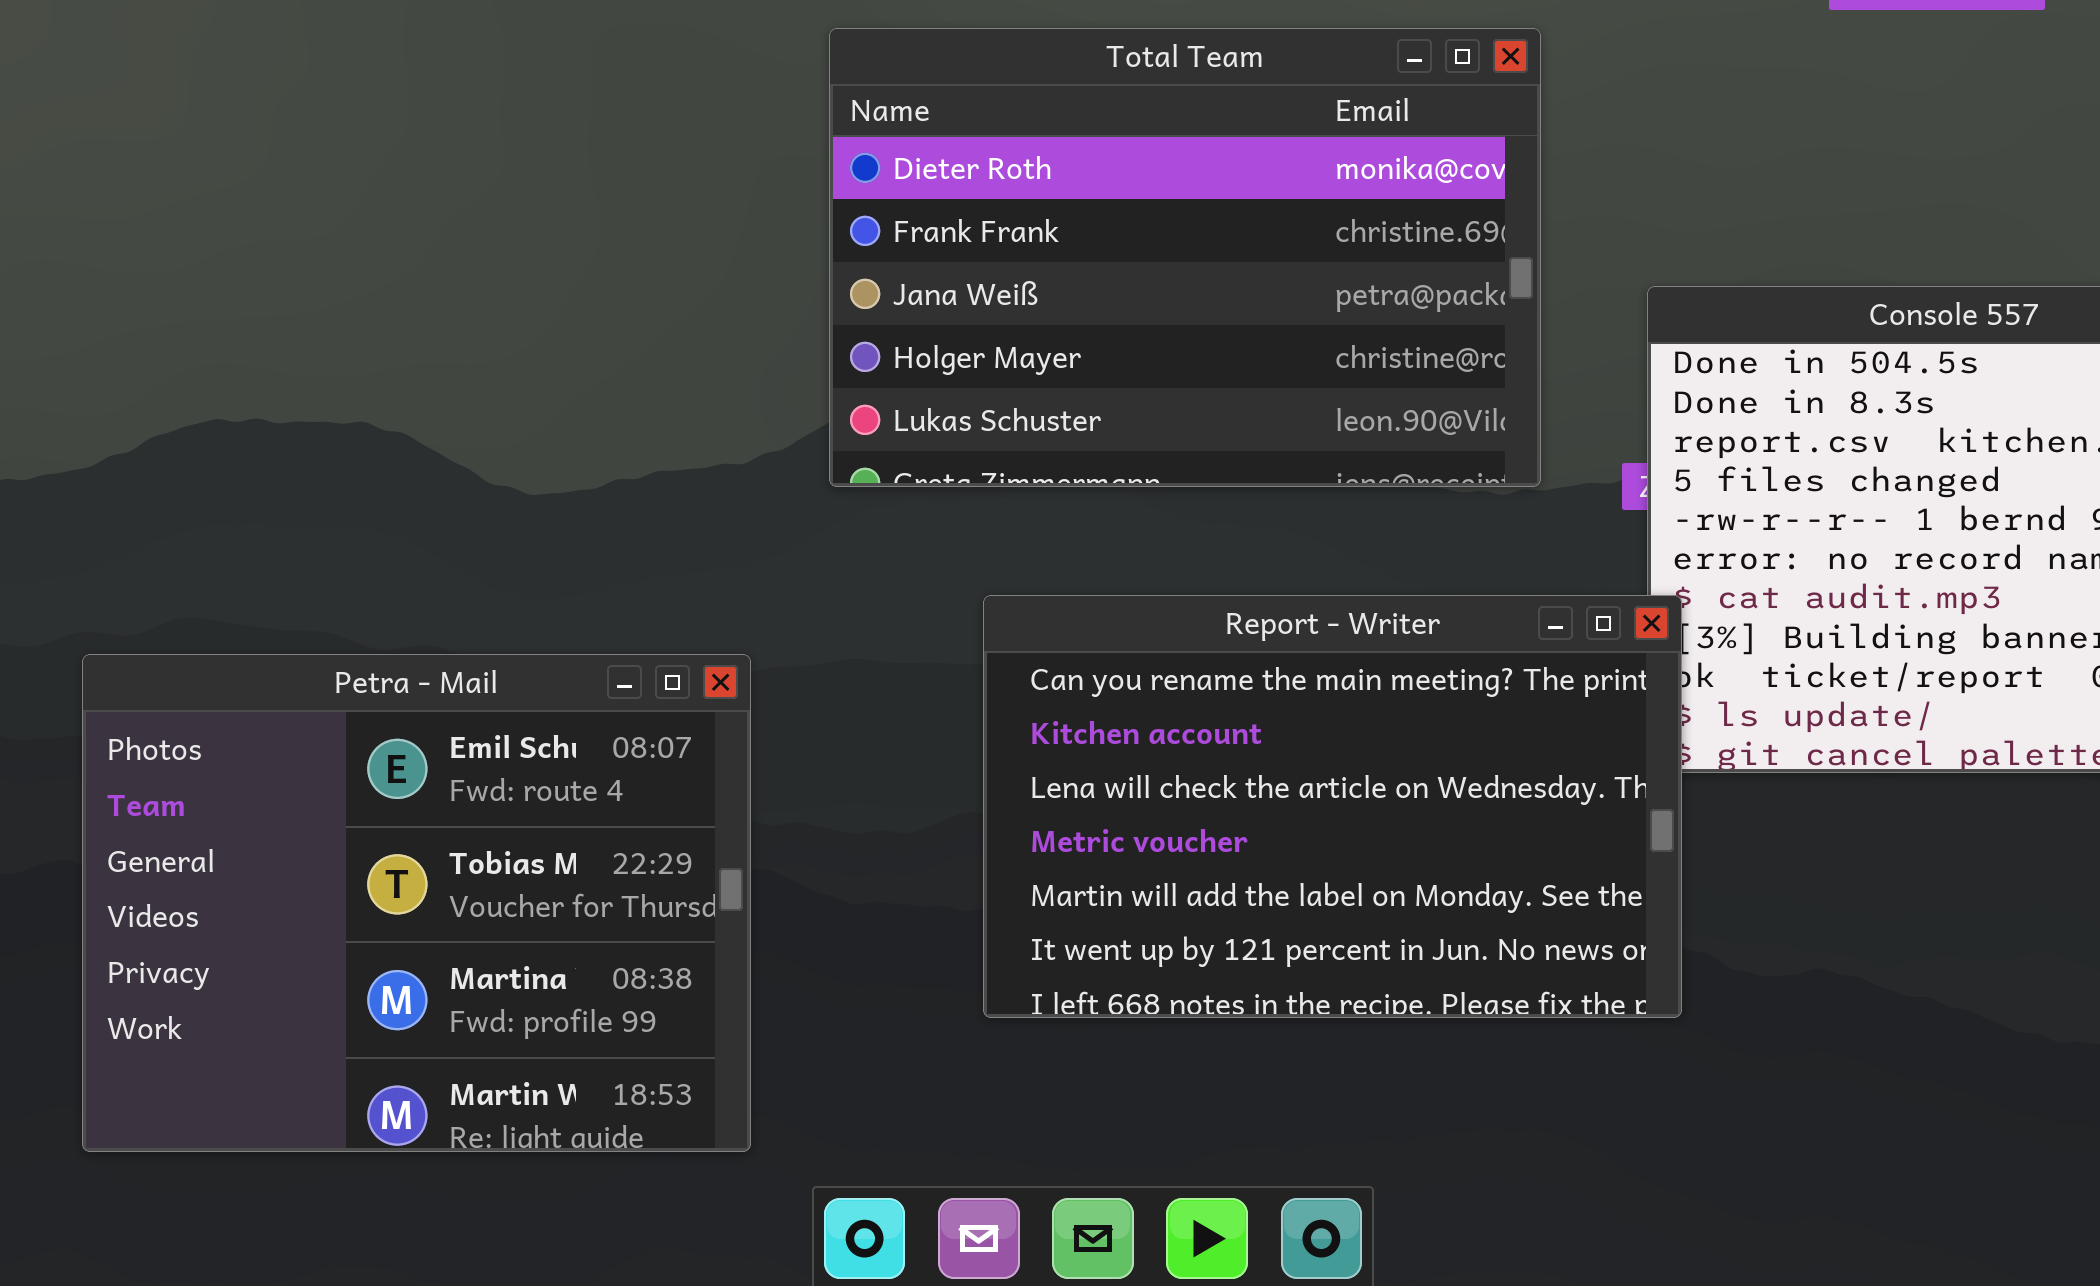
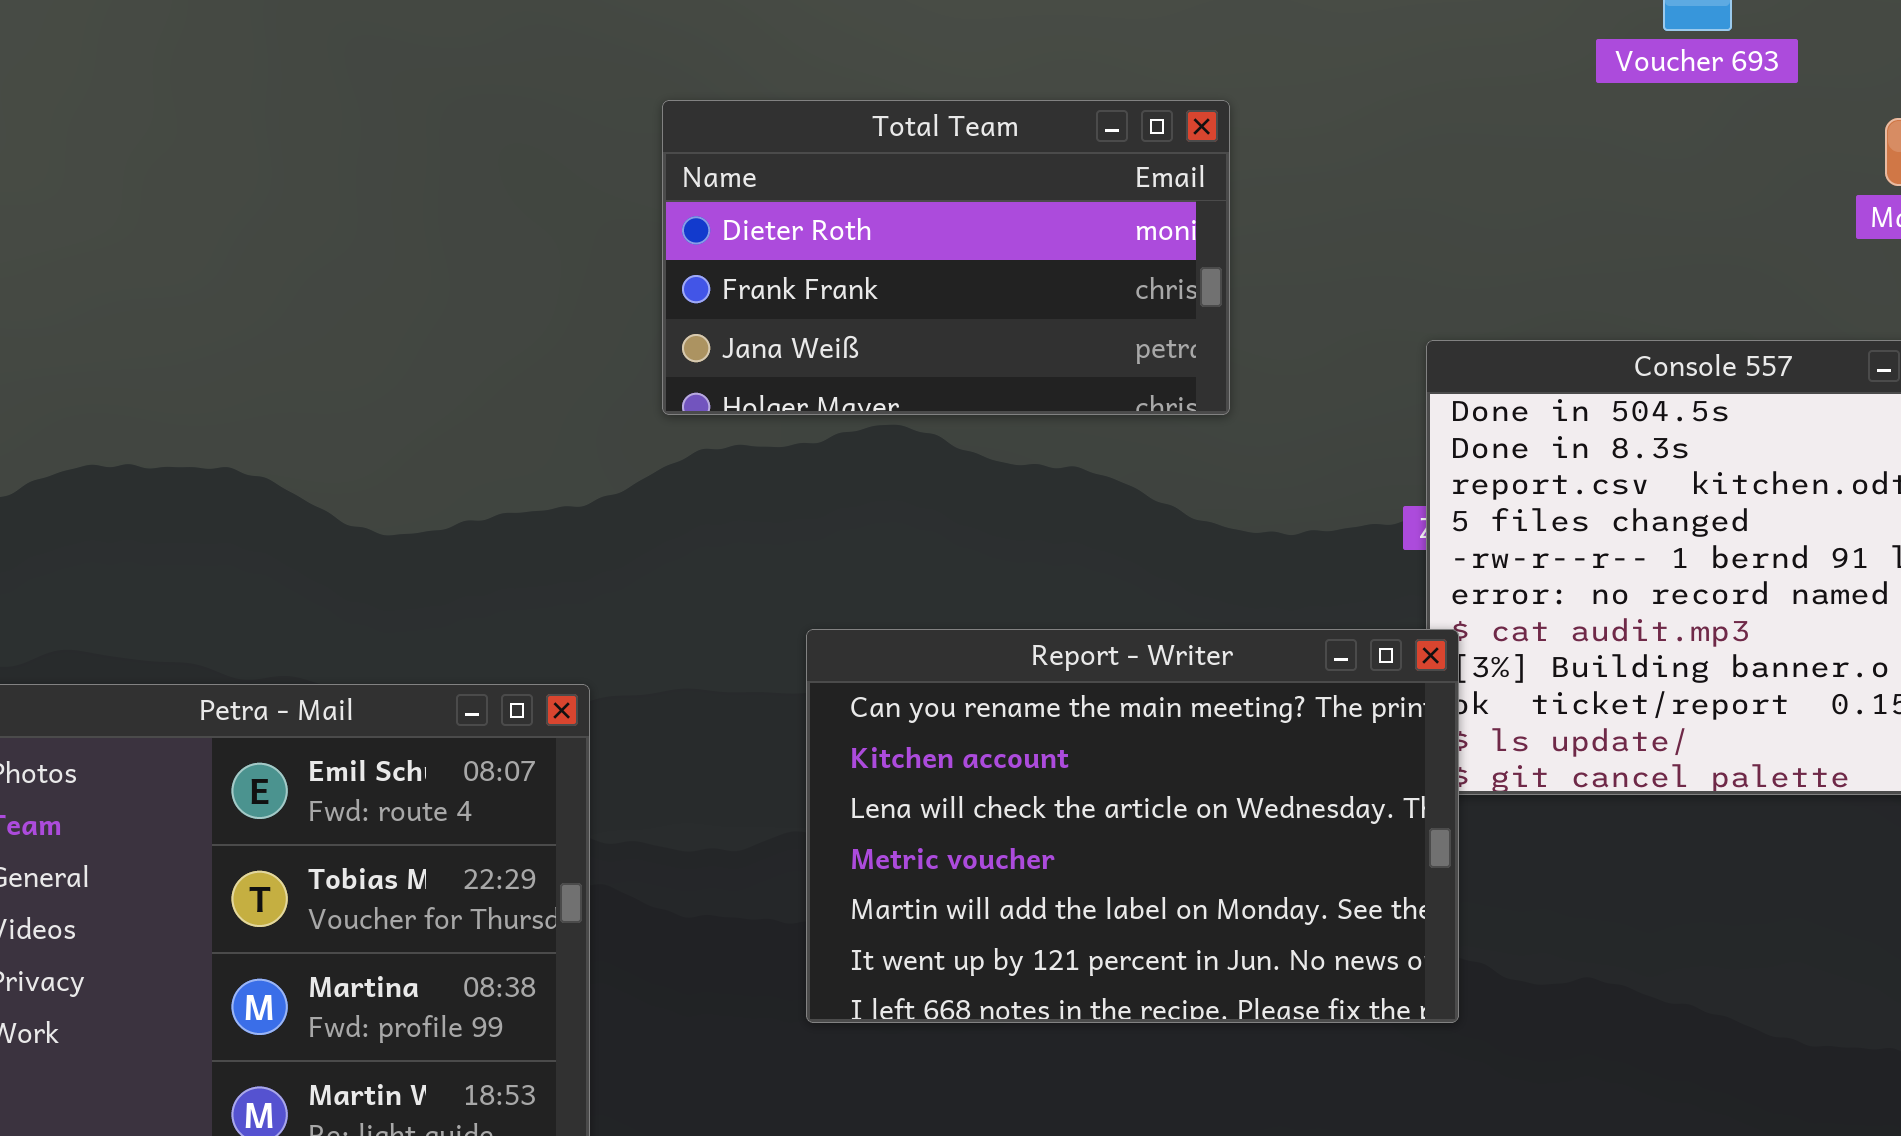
Total Team: [829,28,1541,487] -> [662,100,1230,415], resized

